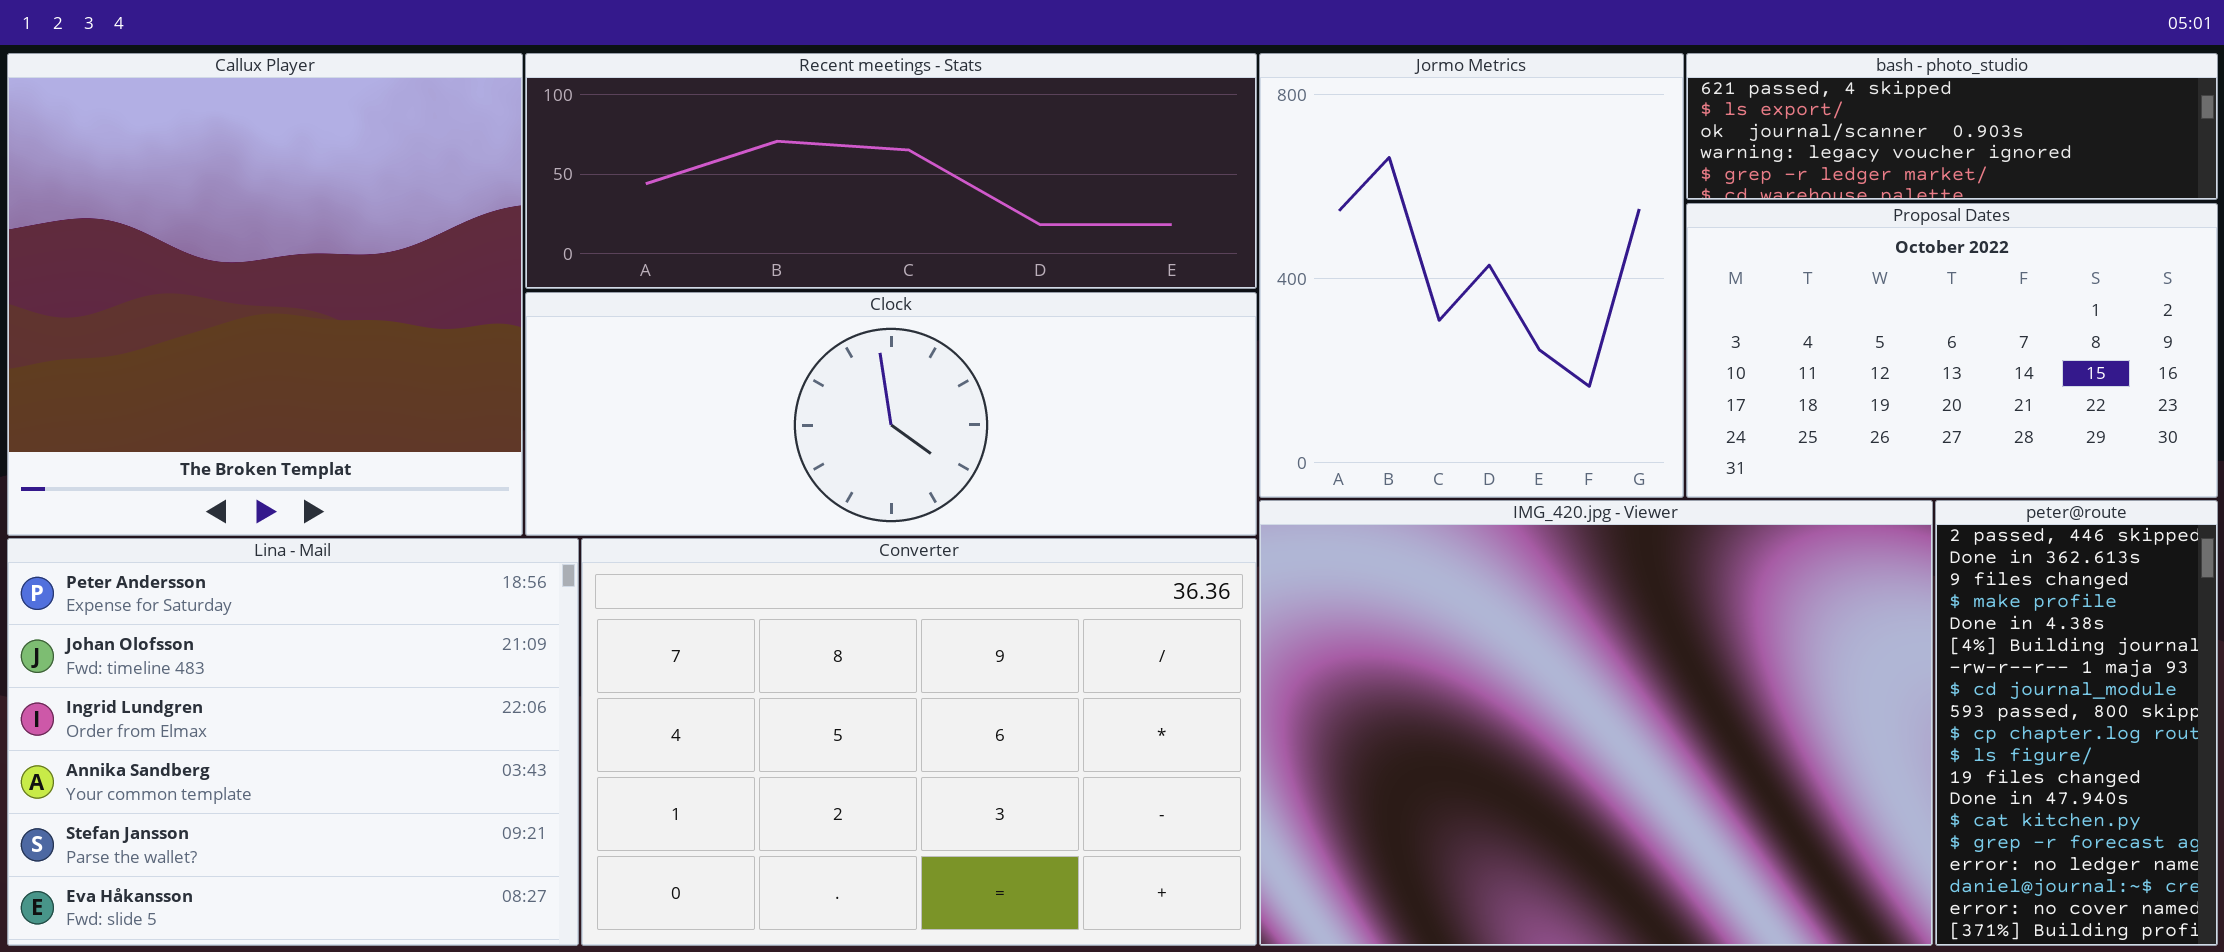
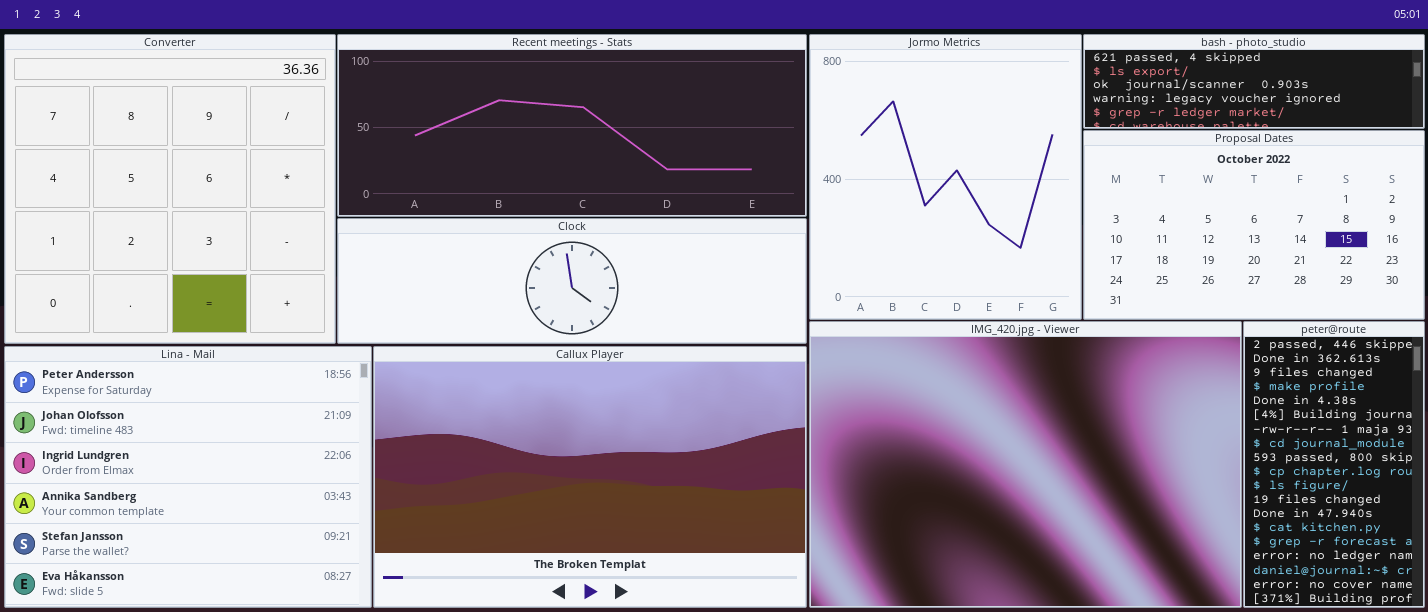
Callux Player: [7,53,523,536] -> [373,346,807,608], moved, resized
Recent meetings - Stats: [525,53,1257,289] -> [337,34,807,217], resized
Clock: [525,292,1257,536] -> [337,218,807,344], resized
Converter: [581,538,1257,946] -> [4,34,336,344], moved, resized

